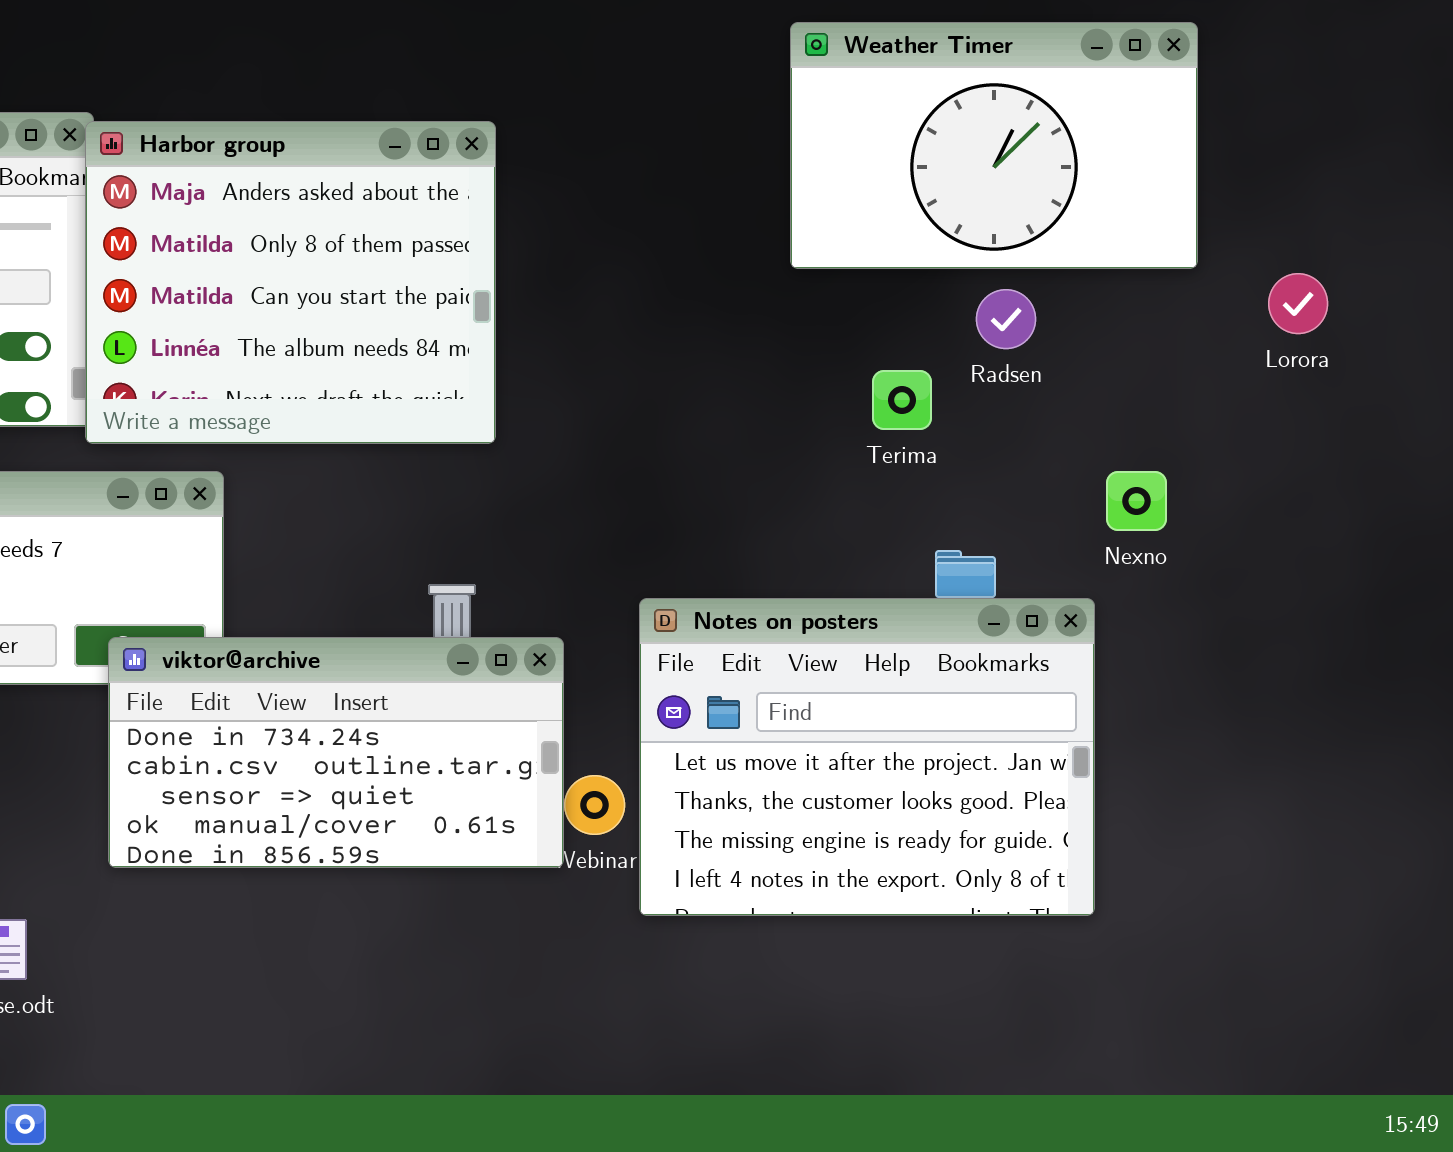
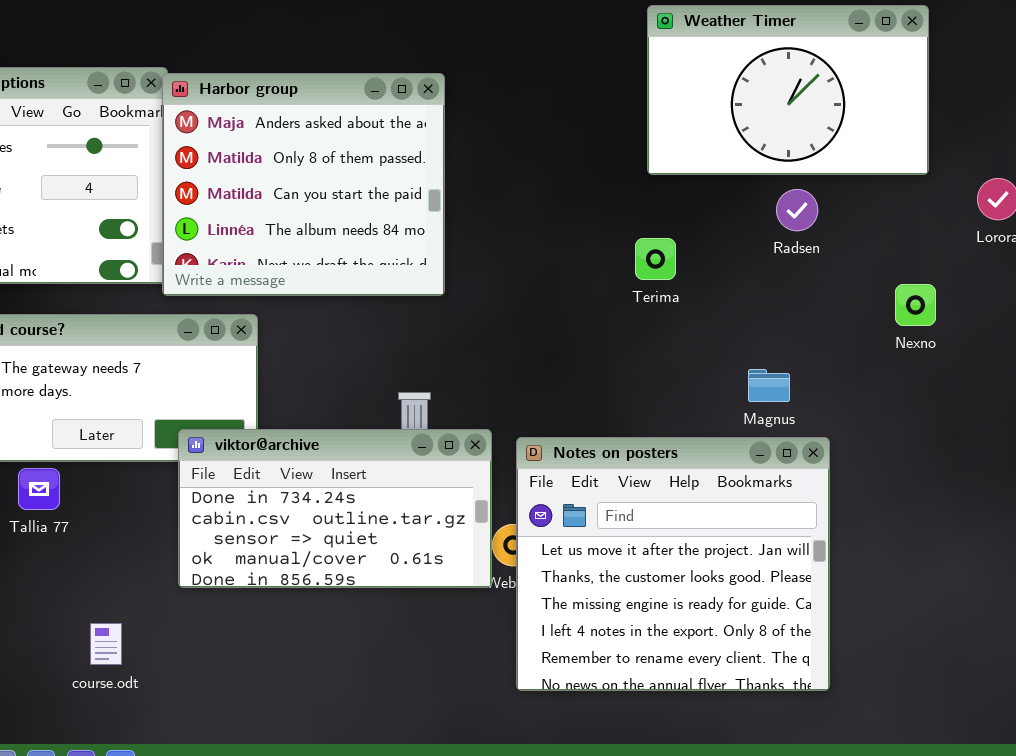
Terima: [872,370,932,430] -> [635,238,676,280], moved
Nexno: [1106,471,1167,531] -> [895,284,936,326], moved
Notes on posters: [639,598,1095,916] -> [516,437,830,691], moved, resized

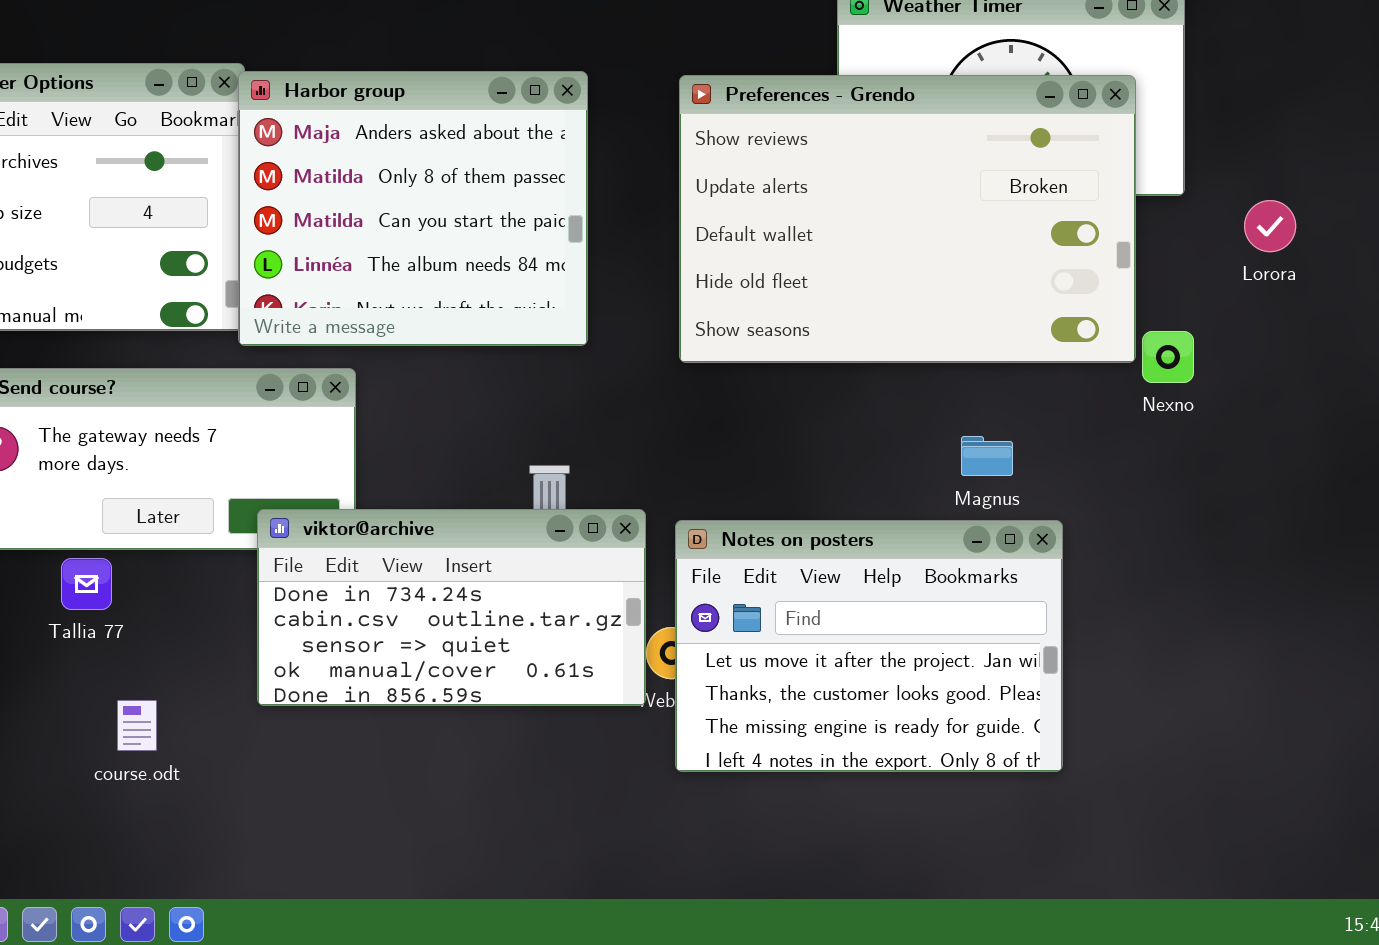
Preferences - Grendo: none -> [679,75,1136,363], opened
Notes on posters: [516,437,830,691] -> [675,520,1063,772], resized
course.odt: [90,623,122,665] -> [117,700,157,751], moved

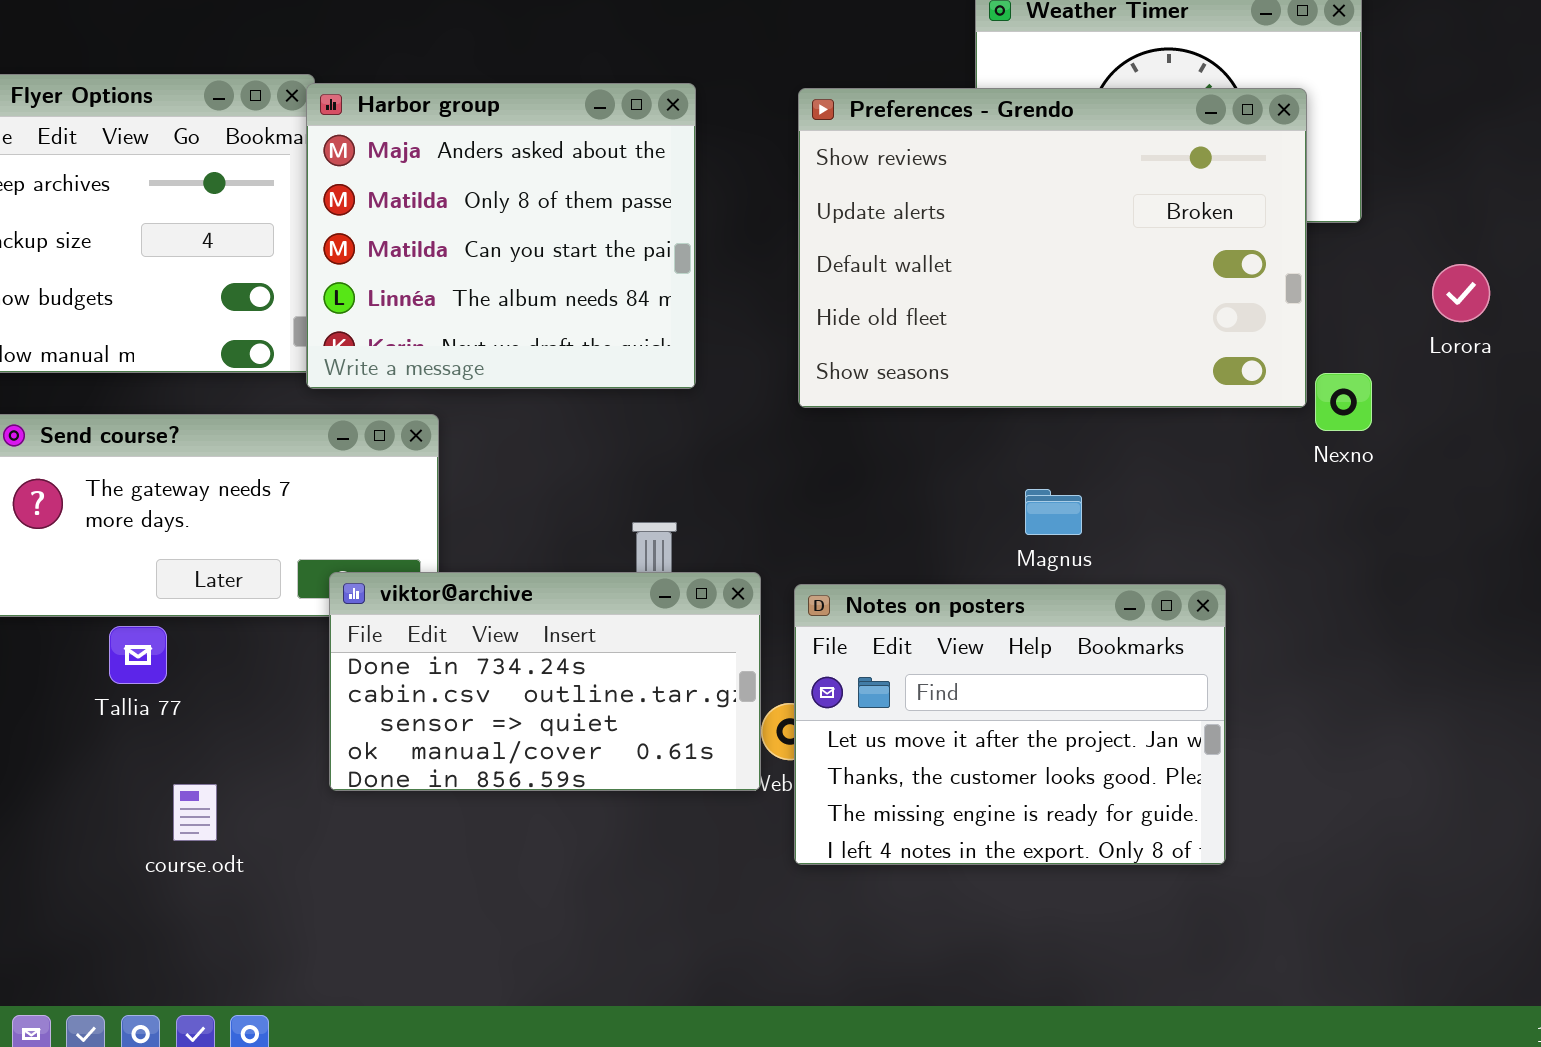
Lorora: [1244,200,1296,252] -> [1432,264,1490,322], moved
Magnus: [961,436,1013,476] -> [1025,489,1082,535], moved

